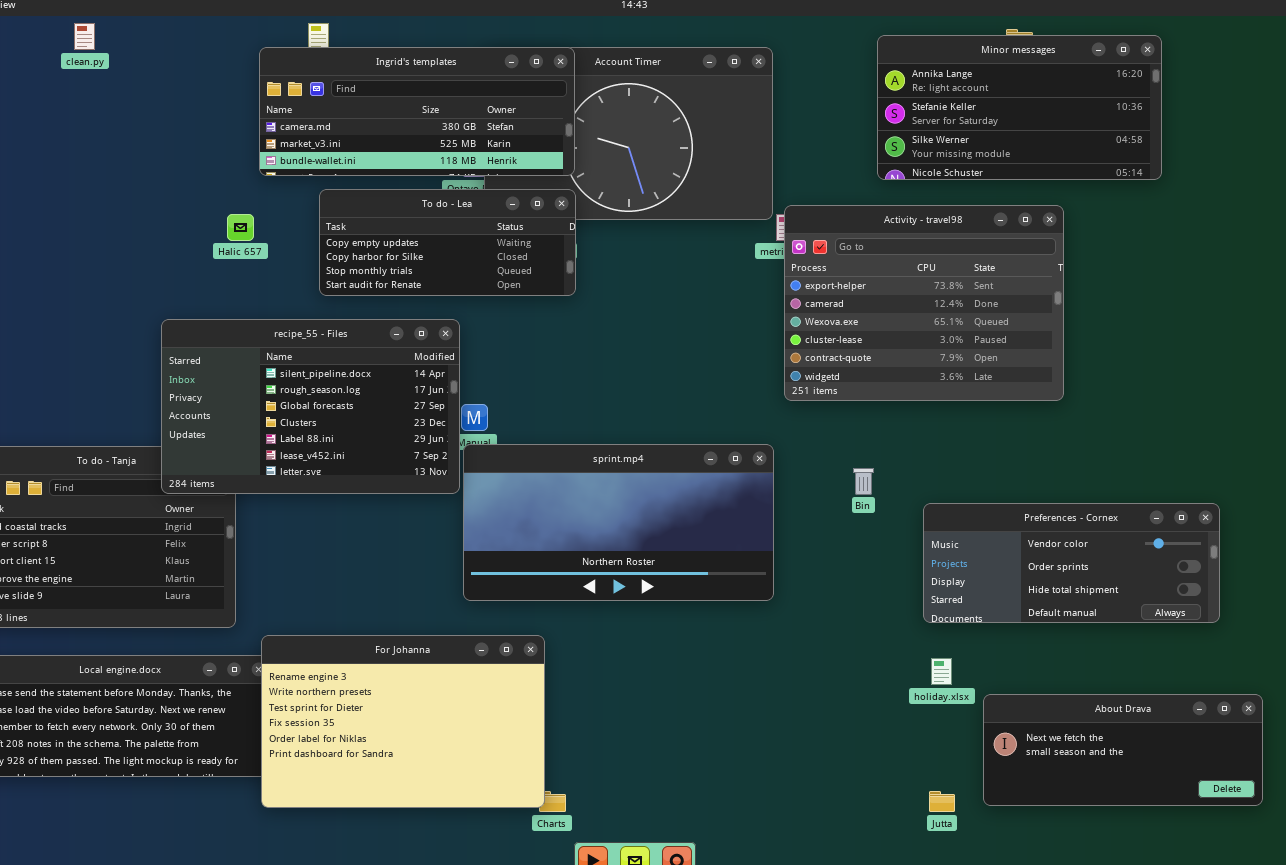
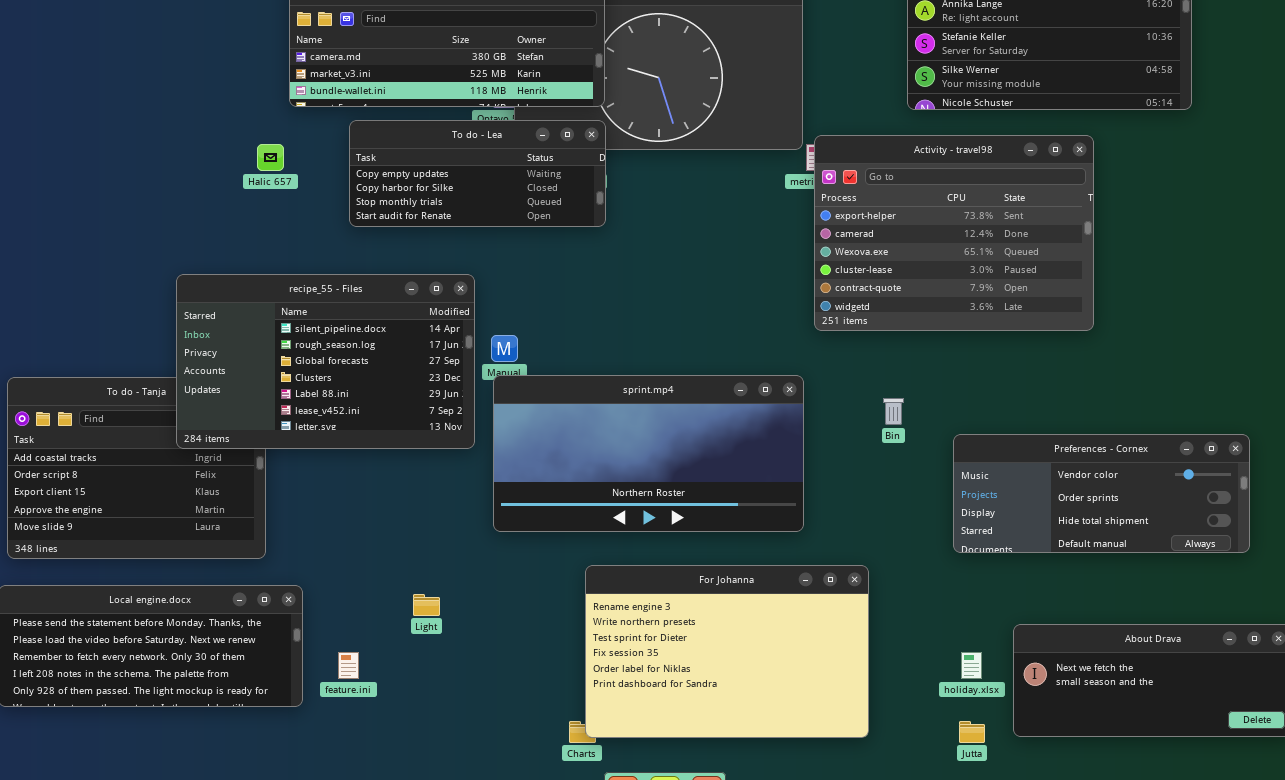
recipe_55 - Files: [161,319,460,494] -> [176,274,475,449], moved
For Johanna: [261,635,545,808] -> [585,565,869,738], moved
holiday.xlsx: [931,658,952,685] -> [961,652,982,679], moved

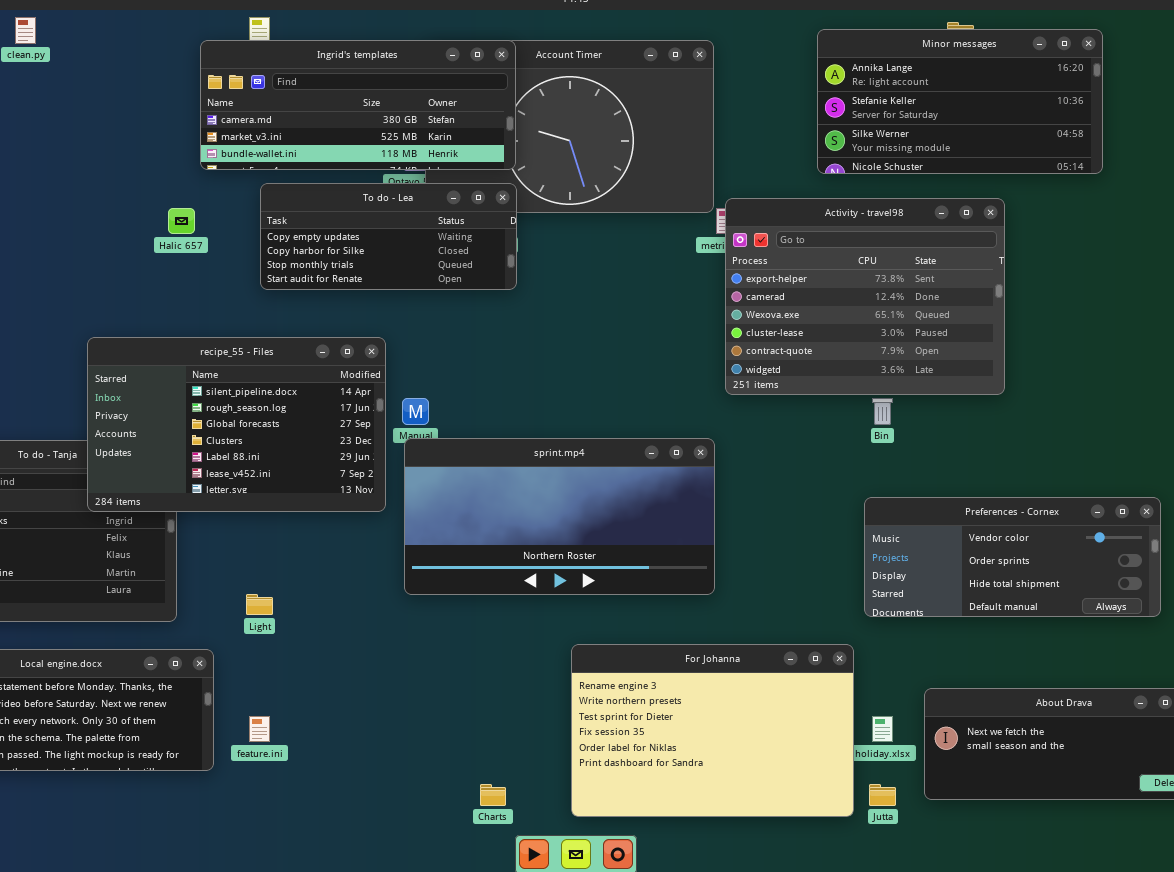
Bin: [883,398,904,425] -> [872,398,893,425], moved
For Johanna: [585,565,869,738] -> [571,644,854,817], moved
Light: [413,594,440,616] -> [246,594,273,615], moved

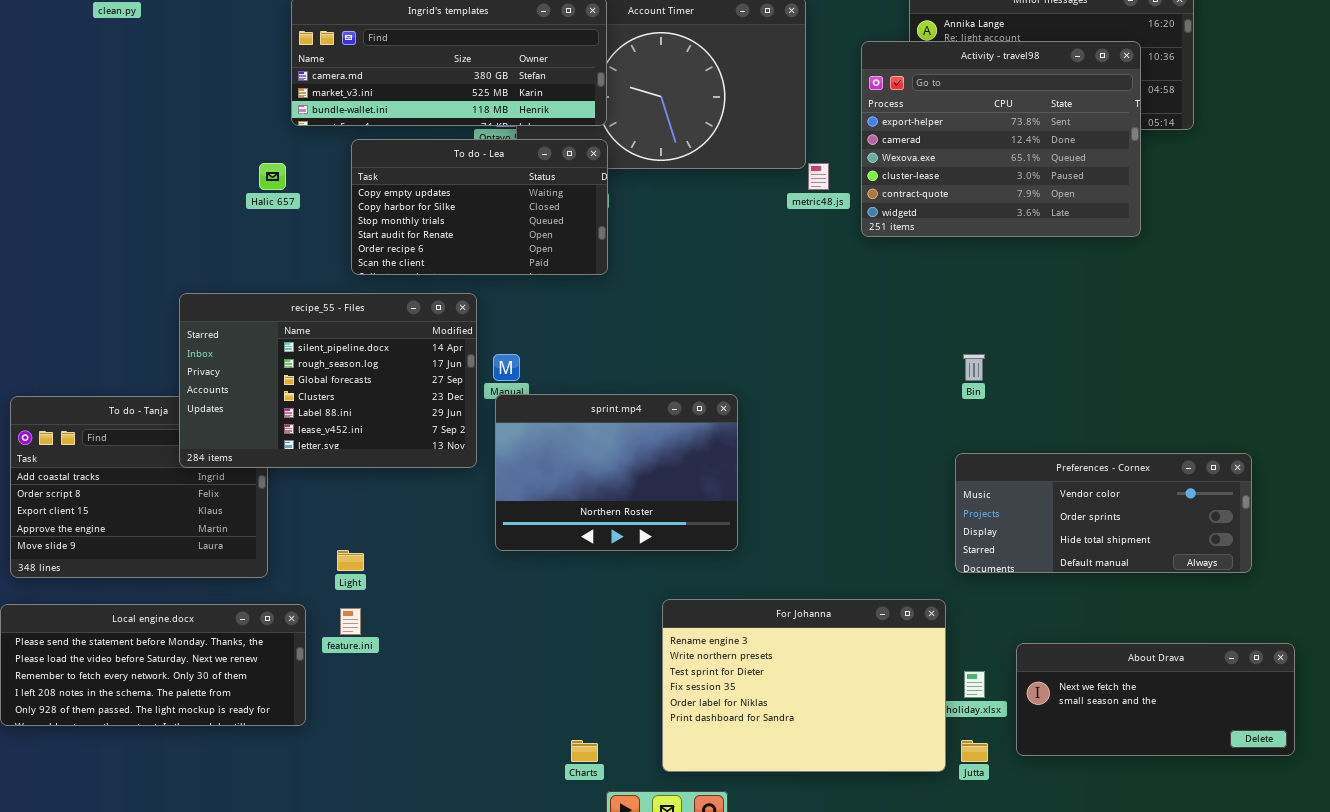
To do - Lea: [260,183,517,290] -> [351,139,608,275], resized
Activity - travel98: [725,198,1005,395] -> [861,41,1141,237], moved
sprint.mp4: [404,438,715,595] -> [495,394,738,551], resized
feature.ini: [249,716,270,742] -> [340,608,361,635], moved

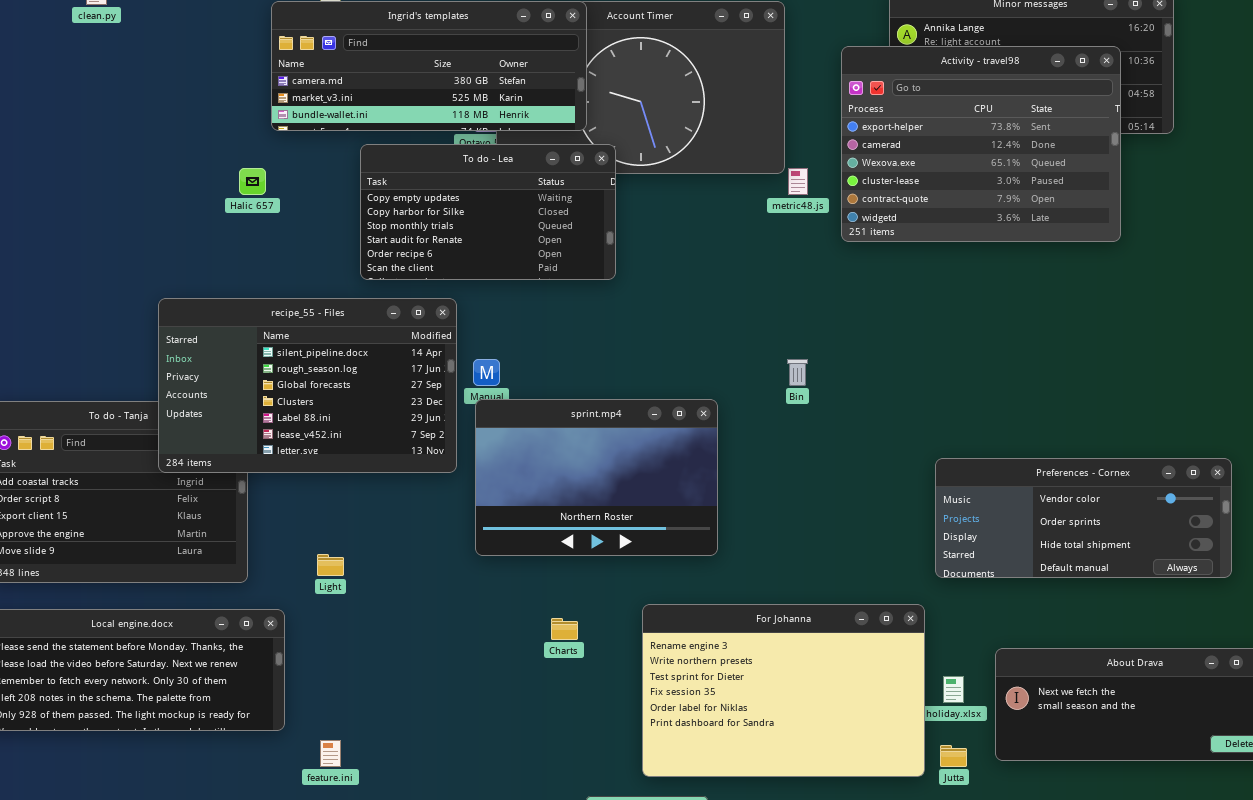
To do - Lea: [351,139,608,275] -> [360,144,616,280], moved
Bin: [963,354,985,381] -> [787,359,808,386], moved
feature.ini: [340,608,361,635] -> [320,740,341,767], moved
Charts: [571,740,598,762] -> [551,618,578,640], moved

